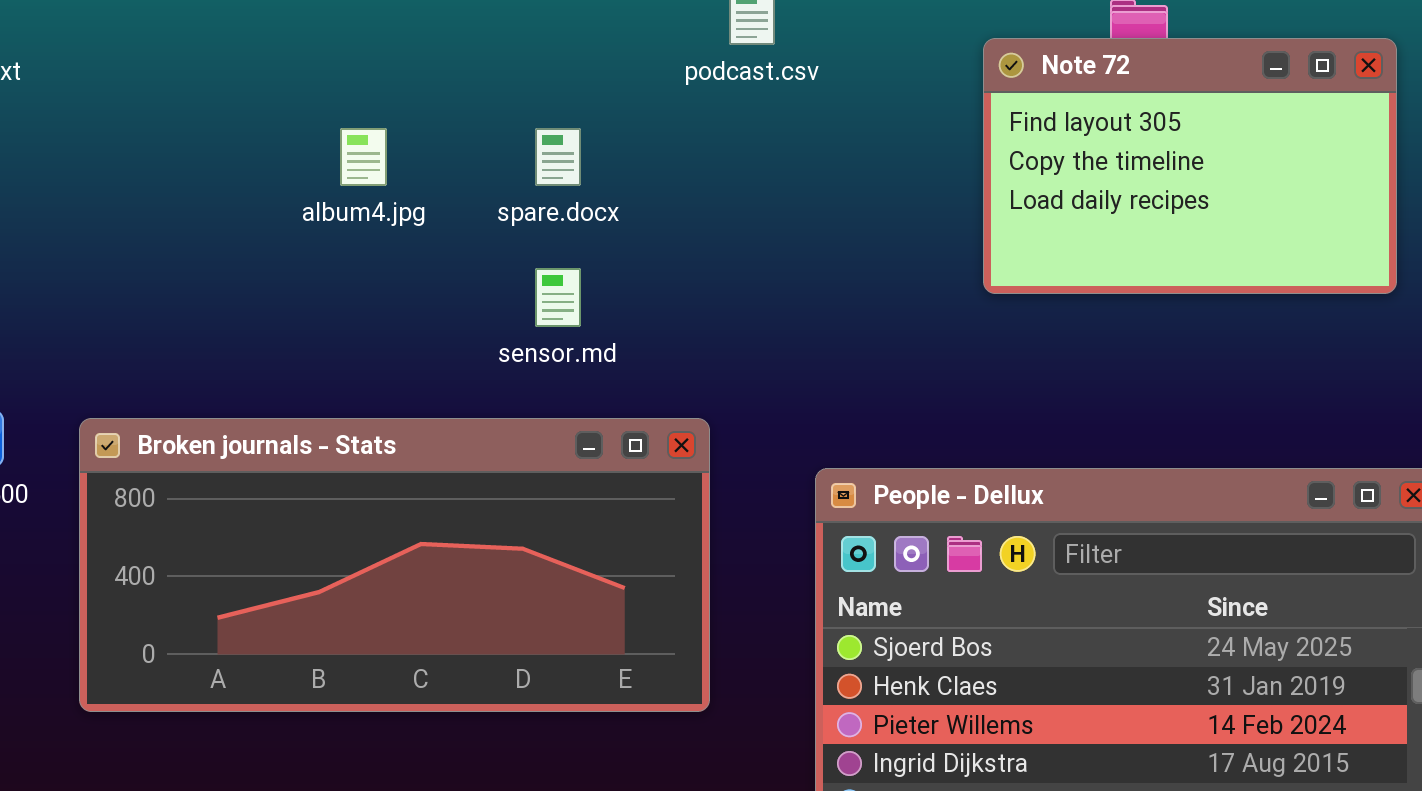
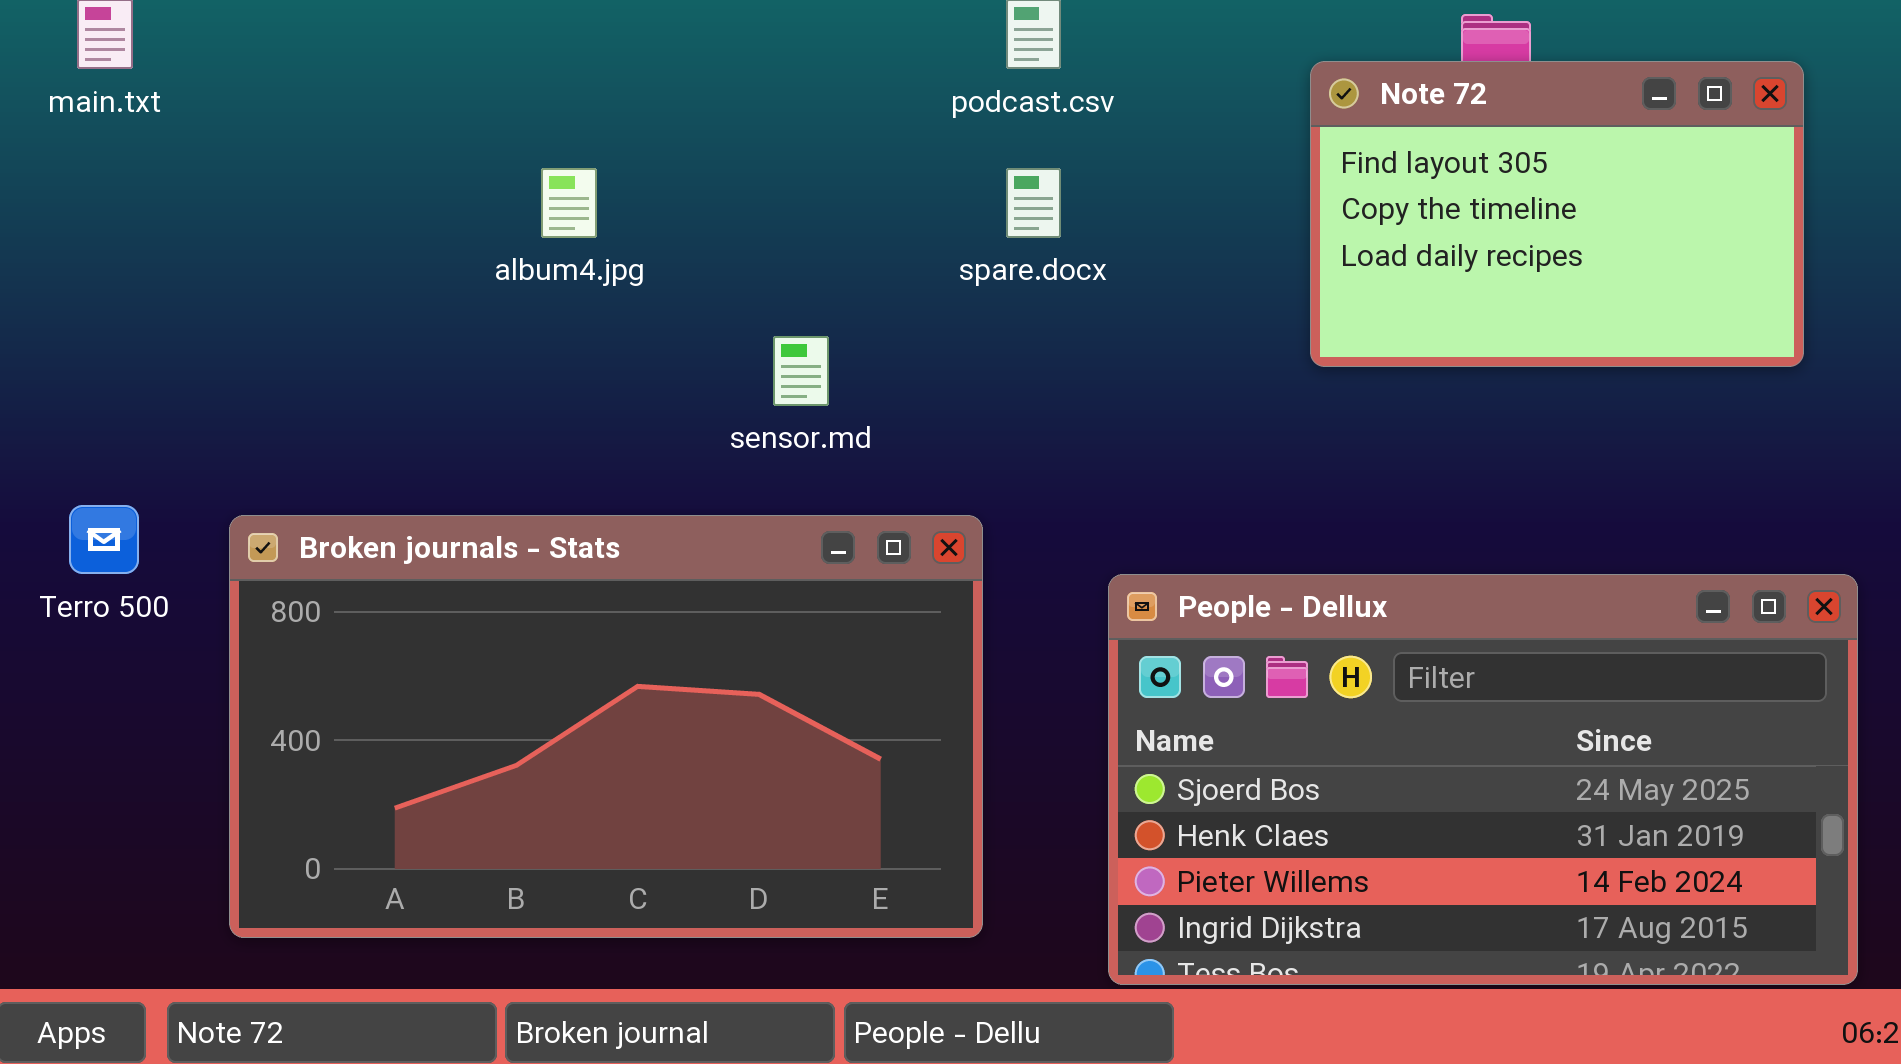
spare.docx: [535,128,581,186] -> [1006,168,1061,238], moved
Broken journals - Stats: [79,418,710,712] -> [229,515,983,938], resized

